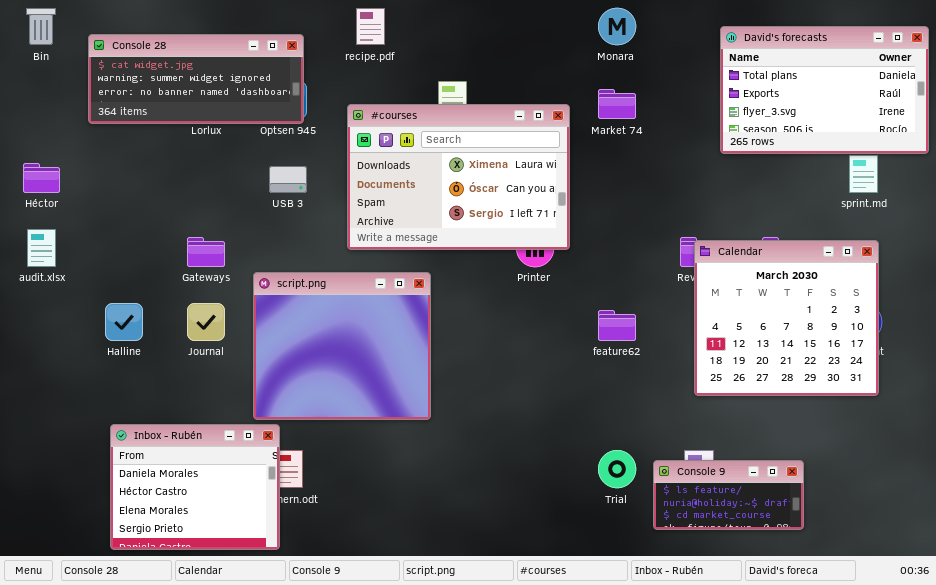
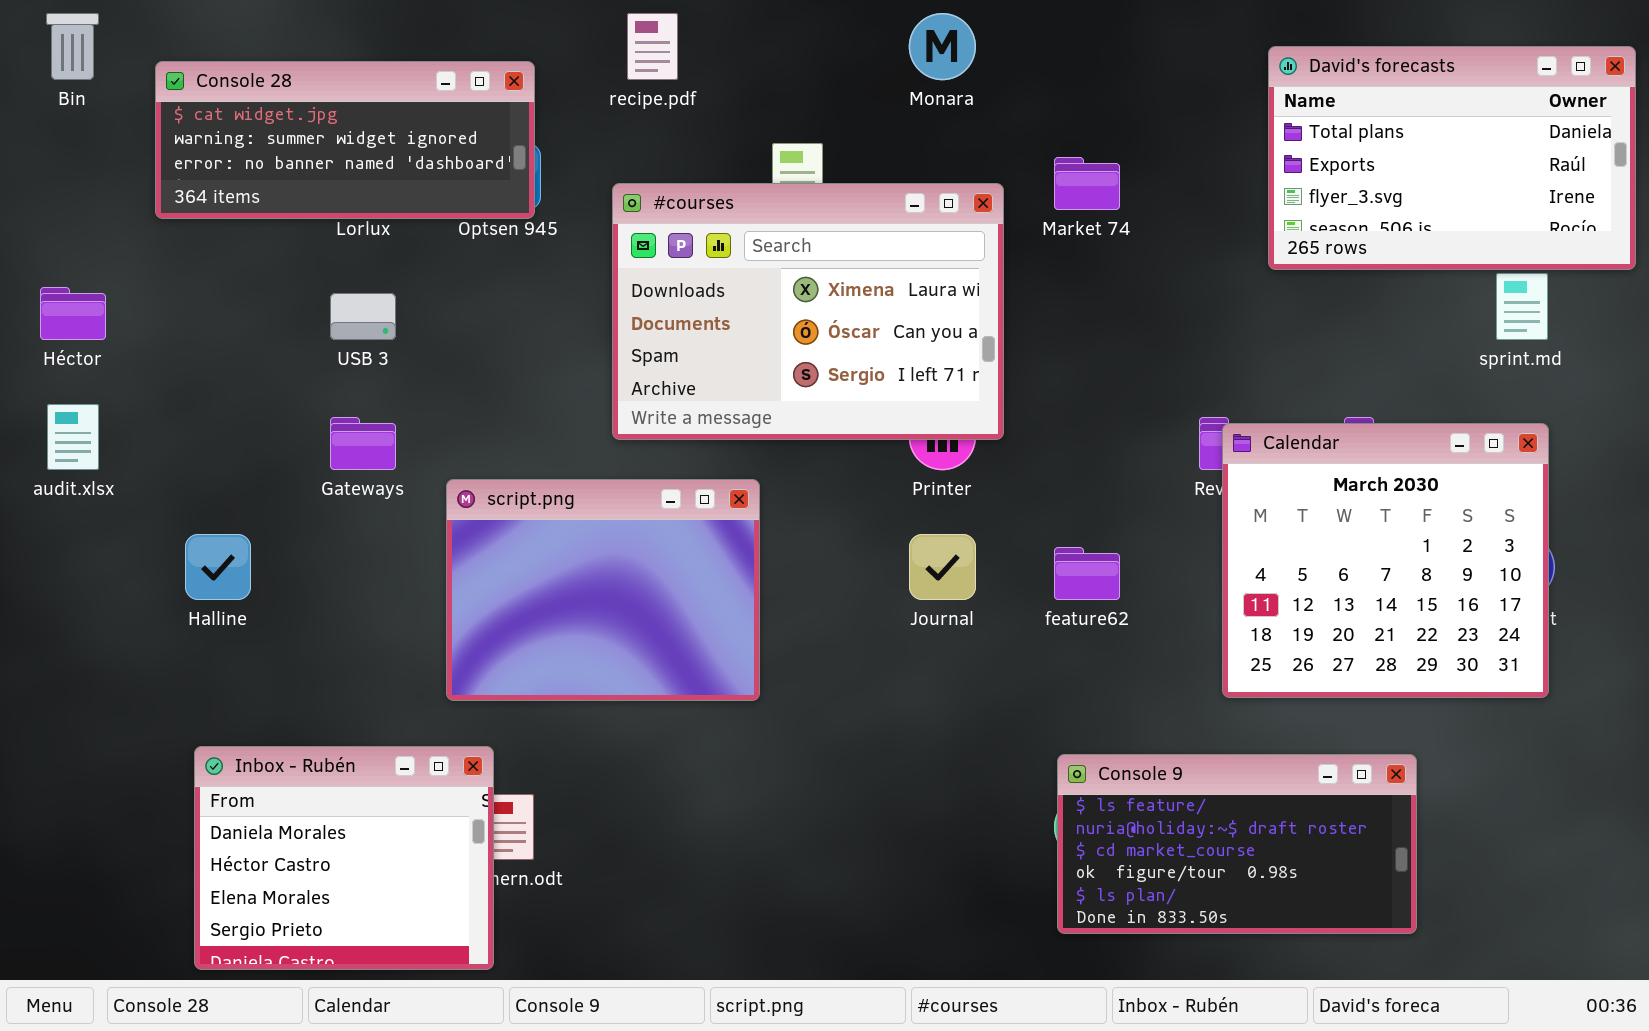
Monara: [598,8,636,45] -> [909,13,976,80], moved
USB 3: [269,166,307,193] -> [330,293,396,340], moved
script.png: [253,272,431,420] -> [446,479,760,701], resized
Journal: [187,303,225,341] -> [909,534,976,600], moved
Console 9: [653,460,804,530] -> [1057,754,1417,934], resized

